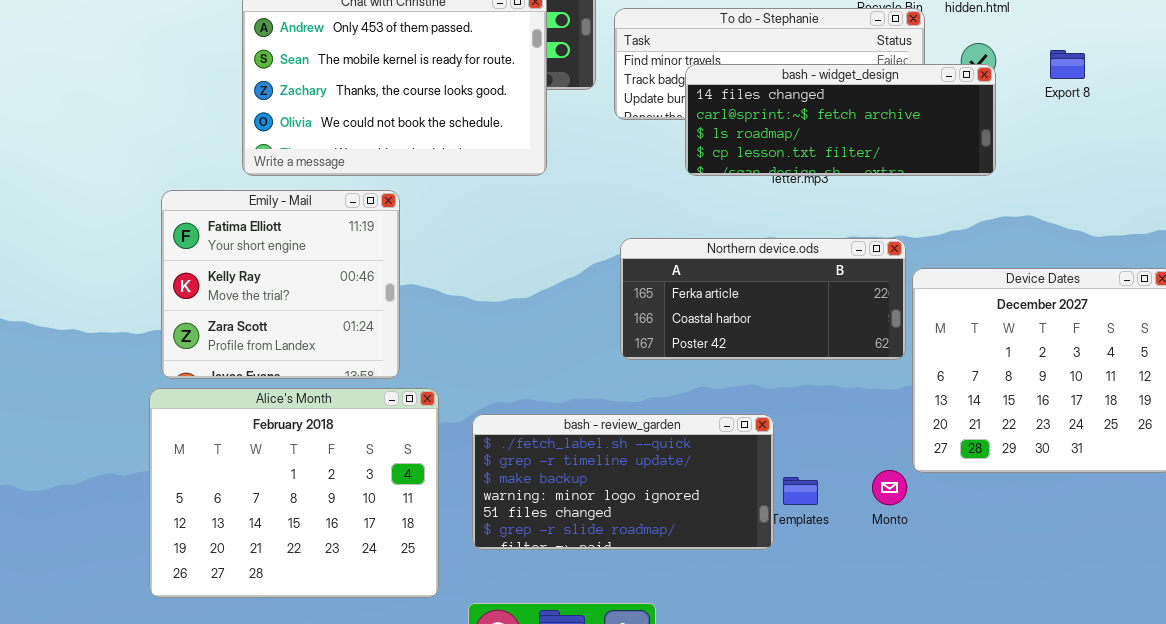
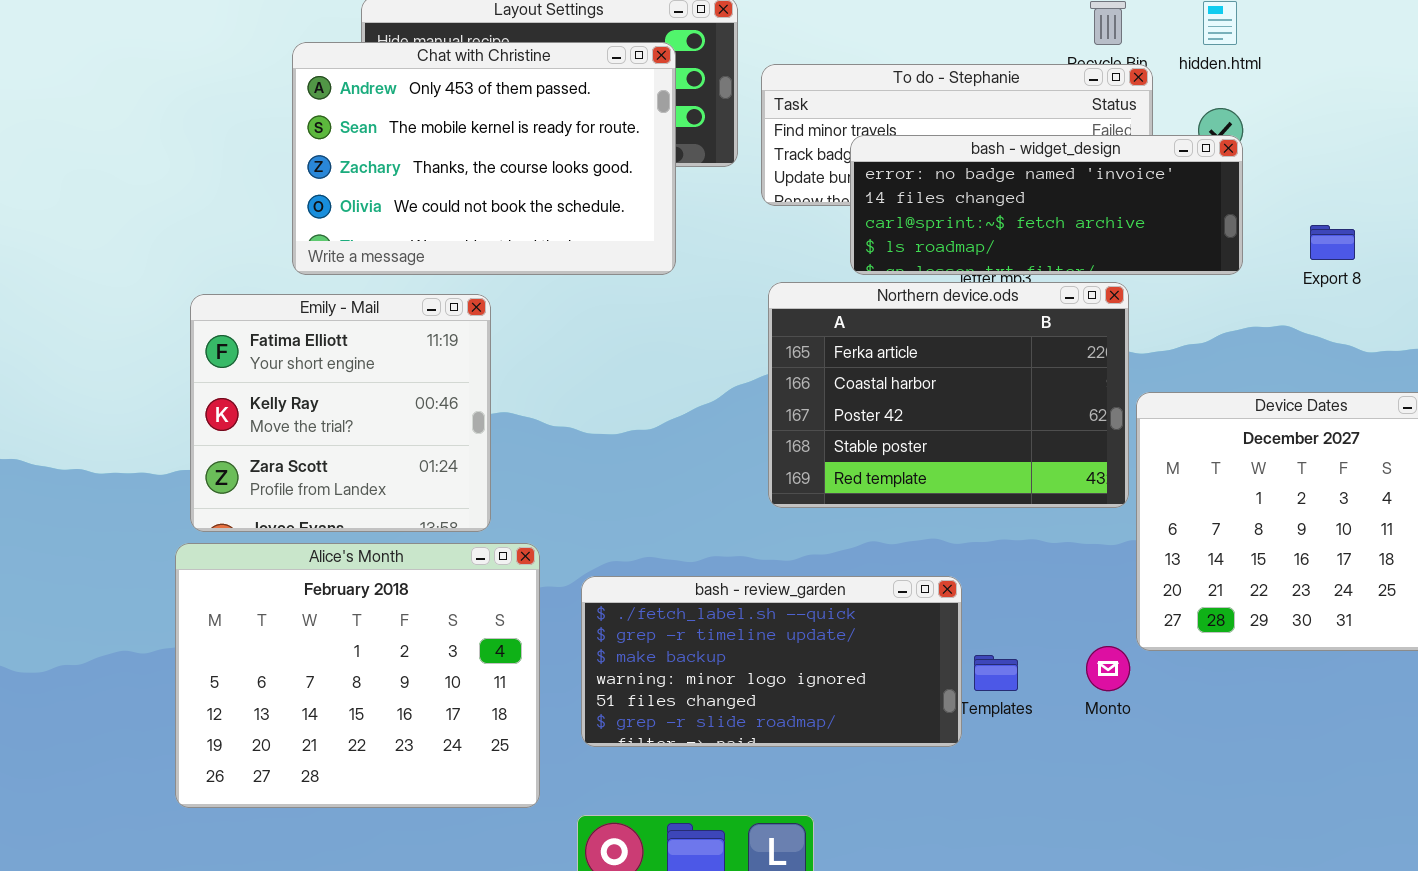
Export 8: [1050,50,1085,79] -> [1310,225,1355,260], moved
bash - widget_design: [685,64,996,176] -> [850,135,1243,275], scrolled up 1 row
Northern device.ods: [620,238,906,360] -> [768,282,1129,508], resized

